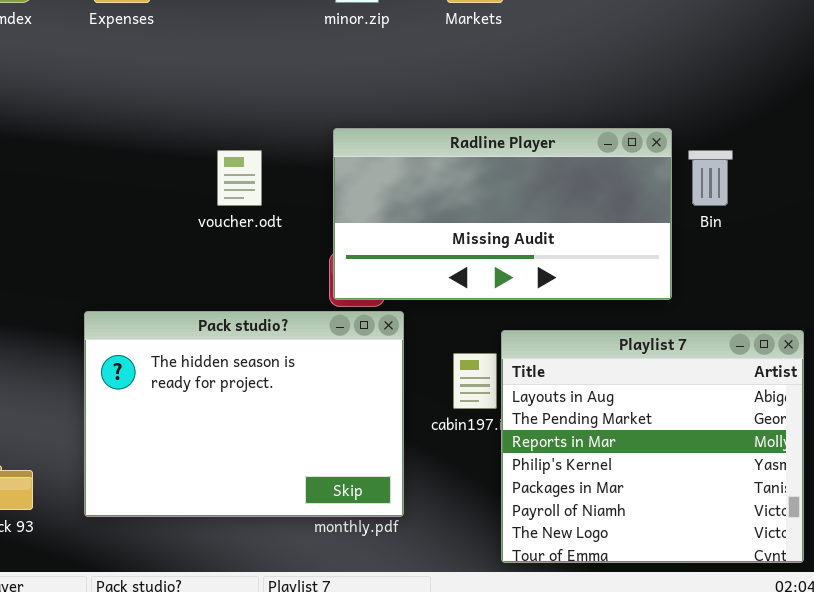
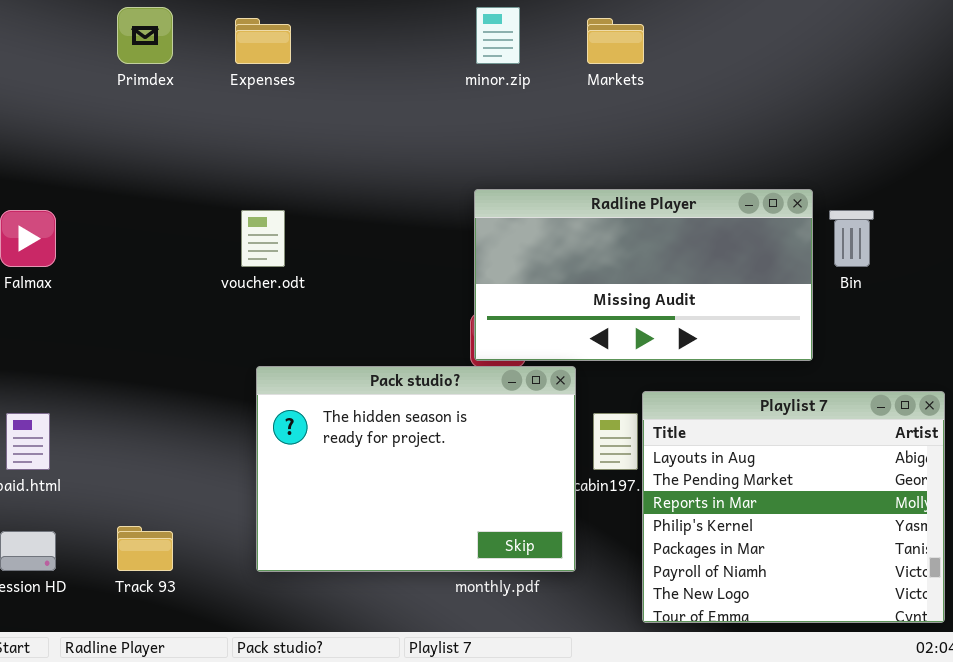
voucher.odt: [217,150,262,206] -> [241,210,285,267], moved
Pack studio?: [84,311,404,517] -> [256,366,576,572], moved

